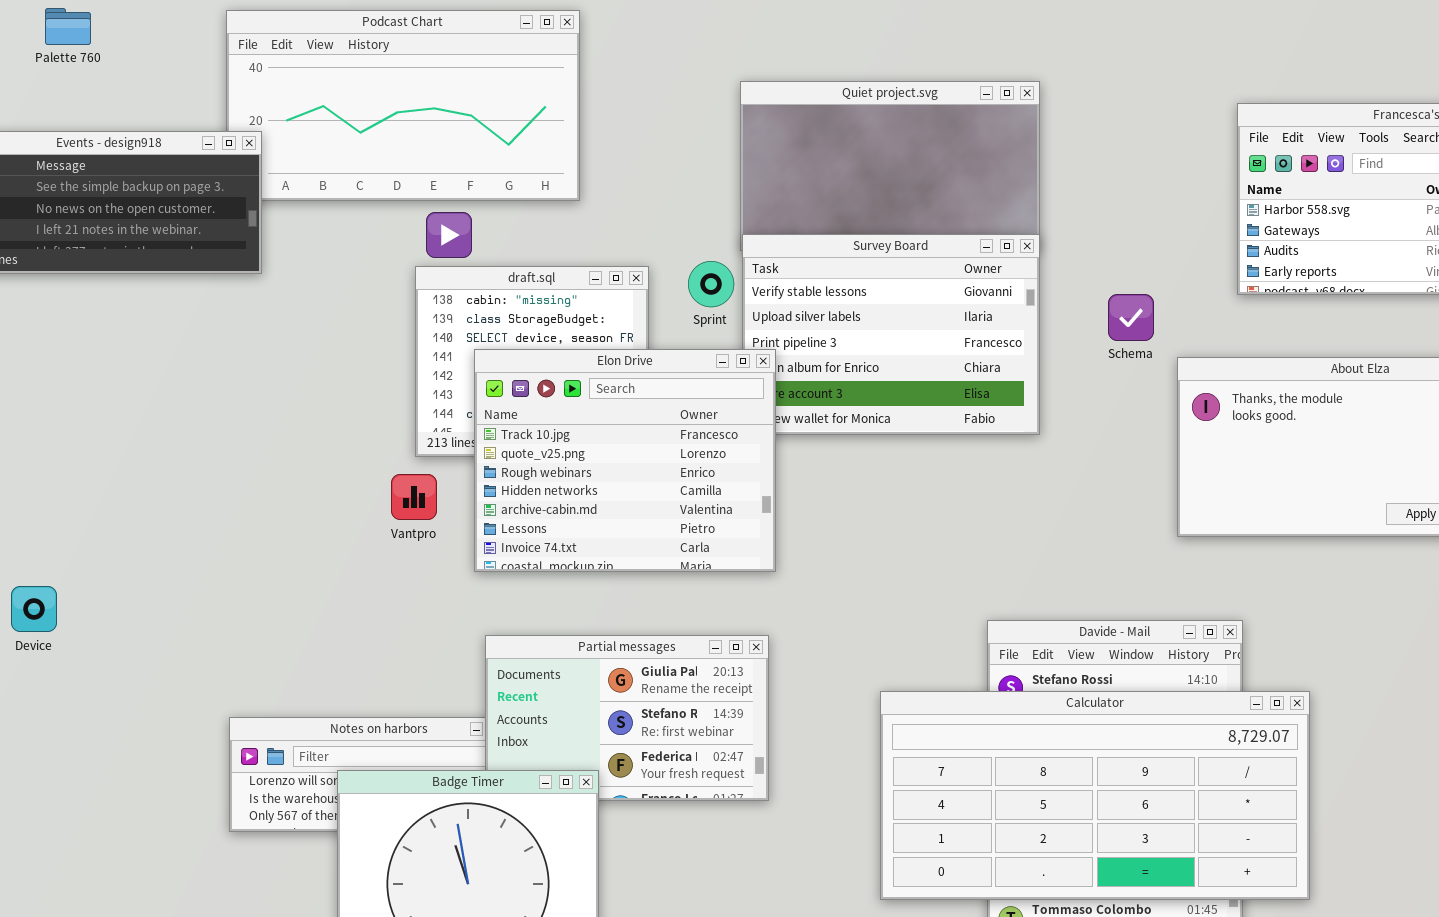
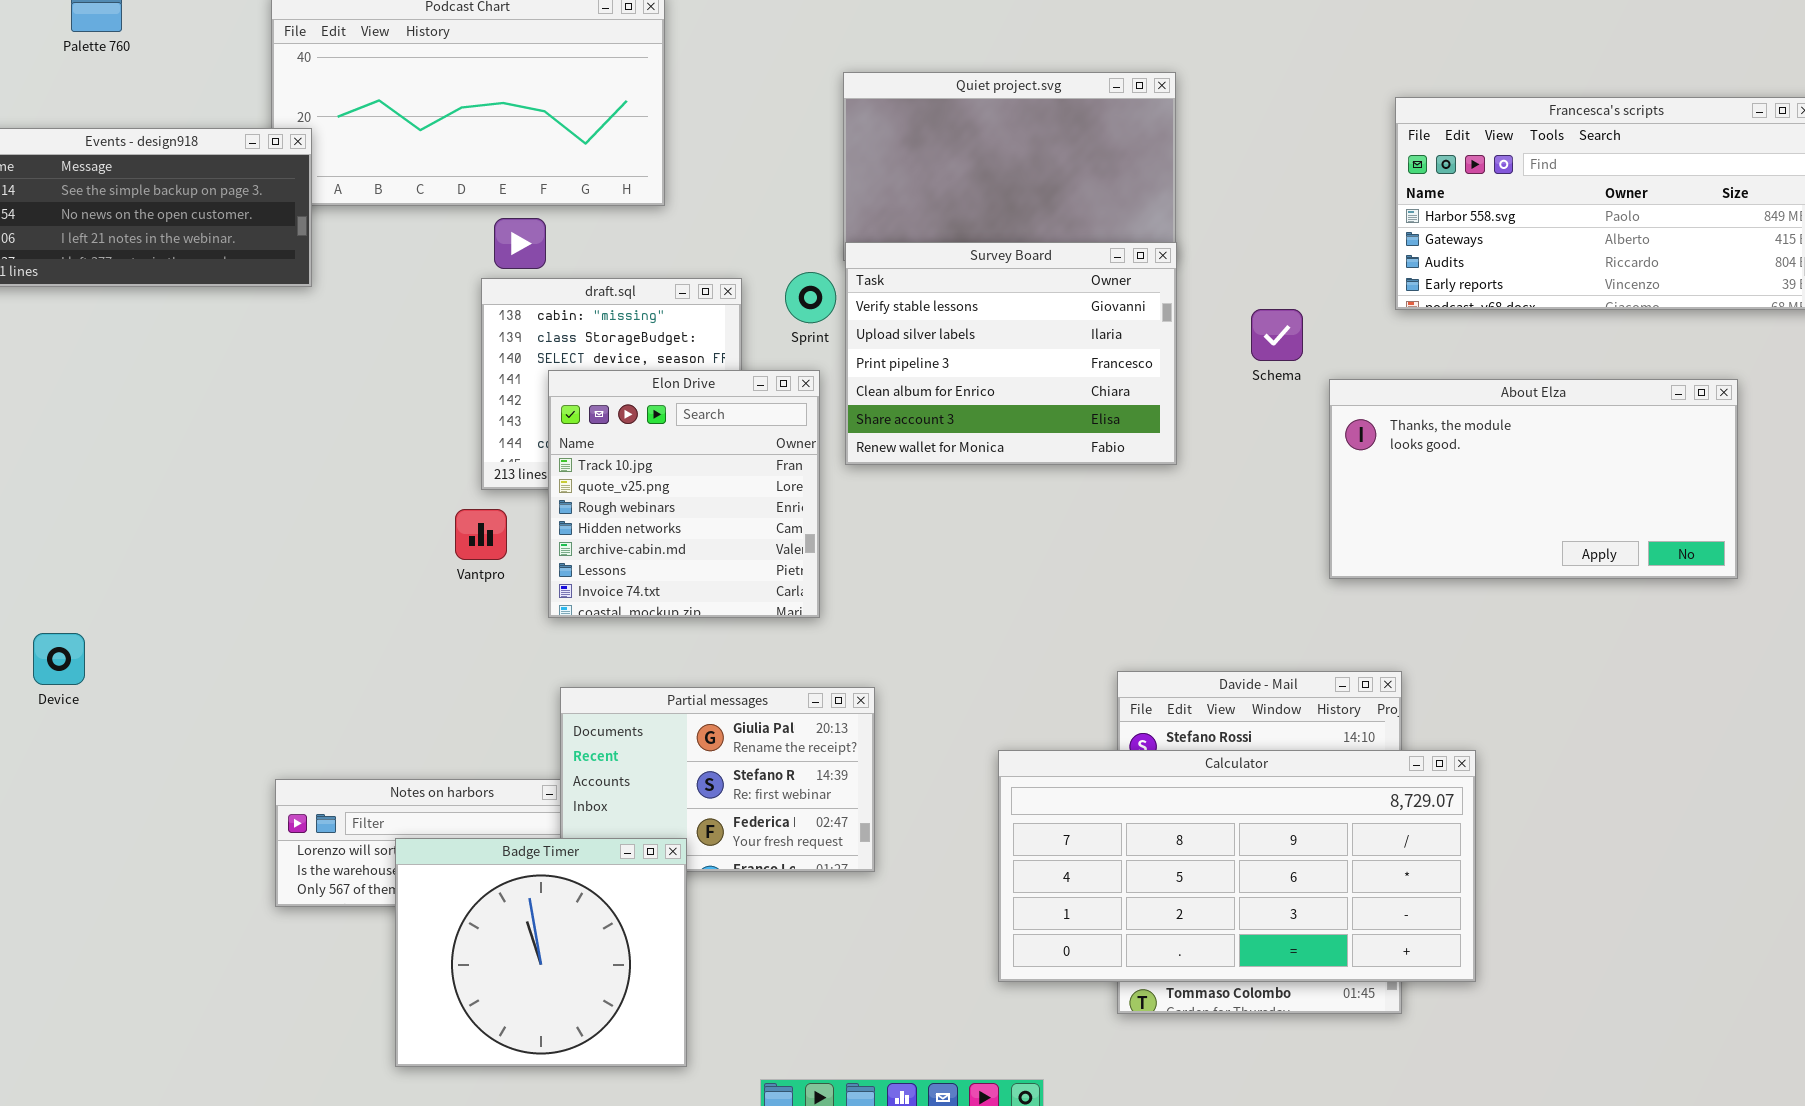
Elon Drive: [474,349,776,572] -> [548,370,820,618], resized

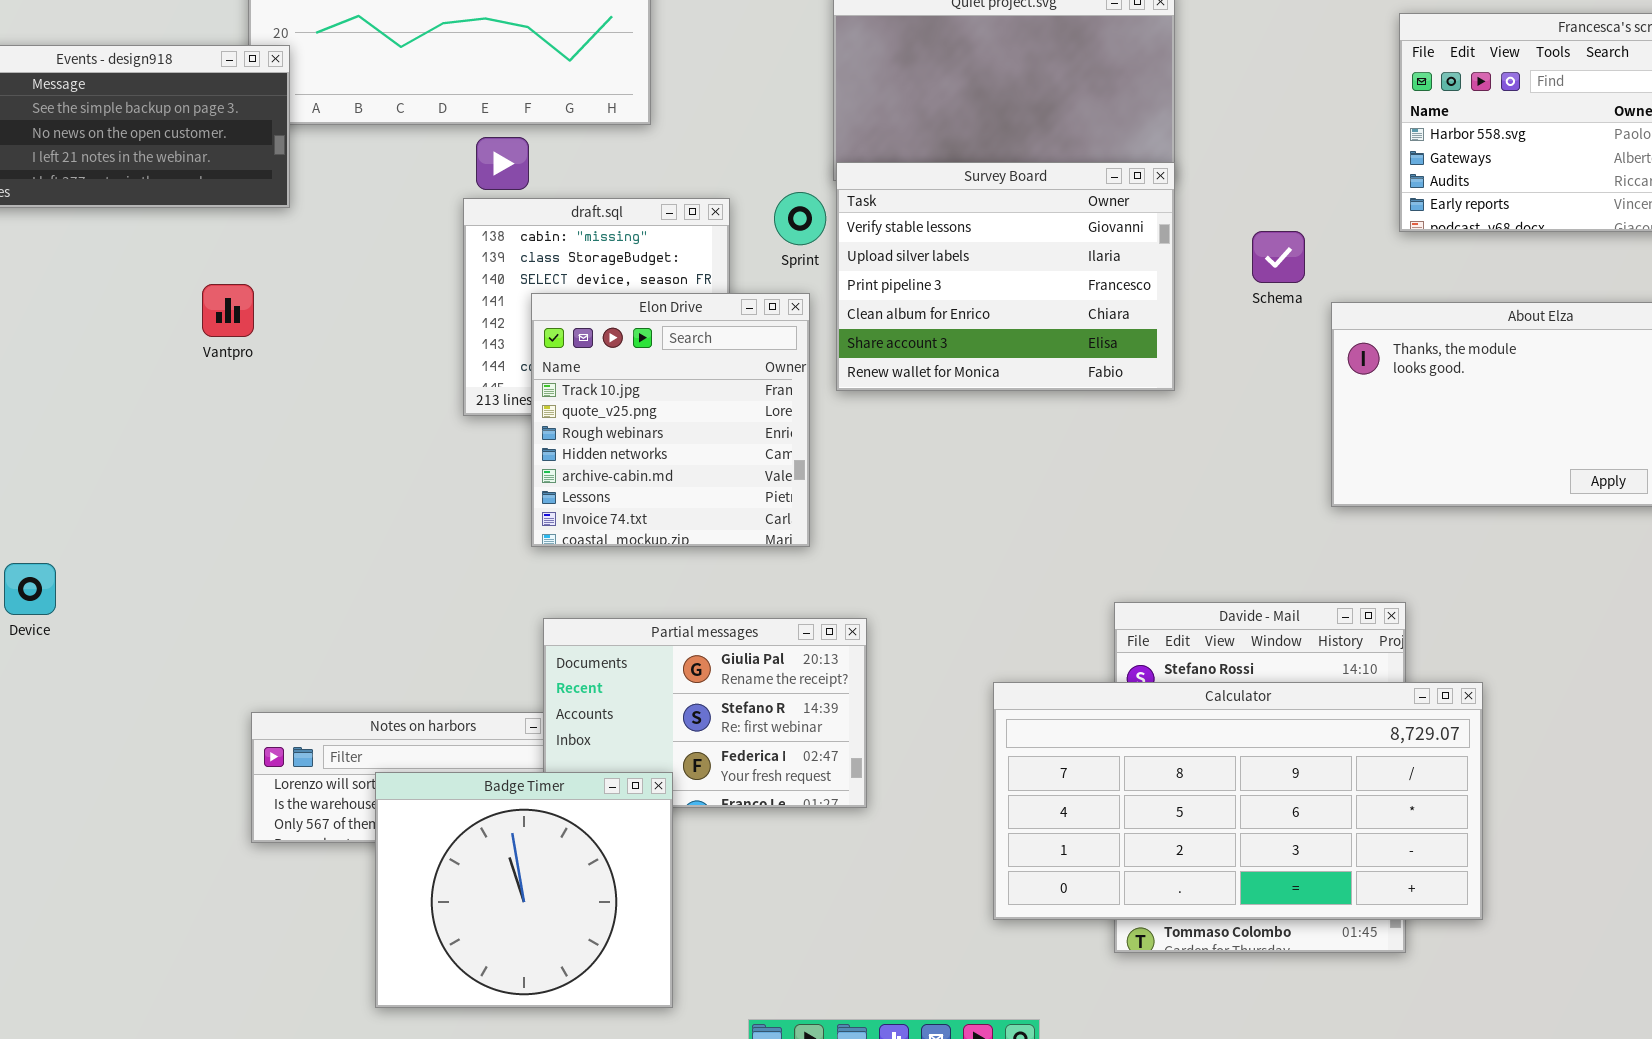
Vantpro: [455,509,507,560] -> [202,284,254,337], moved

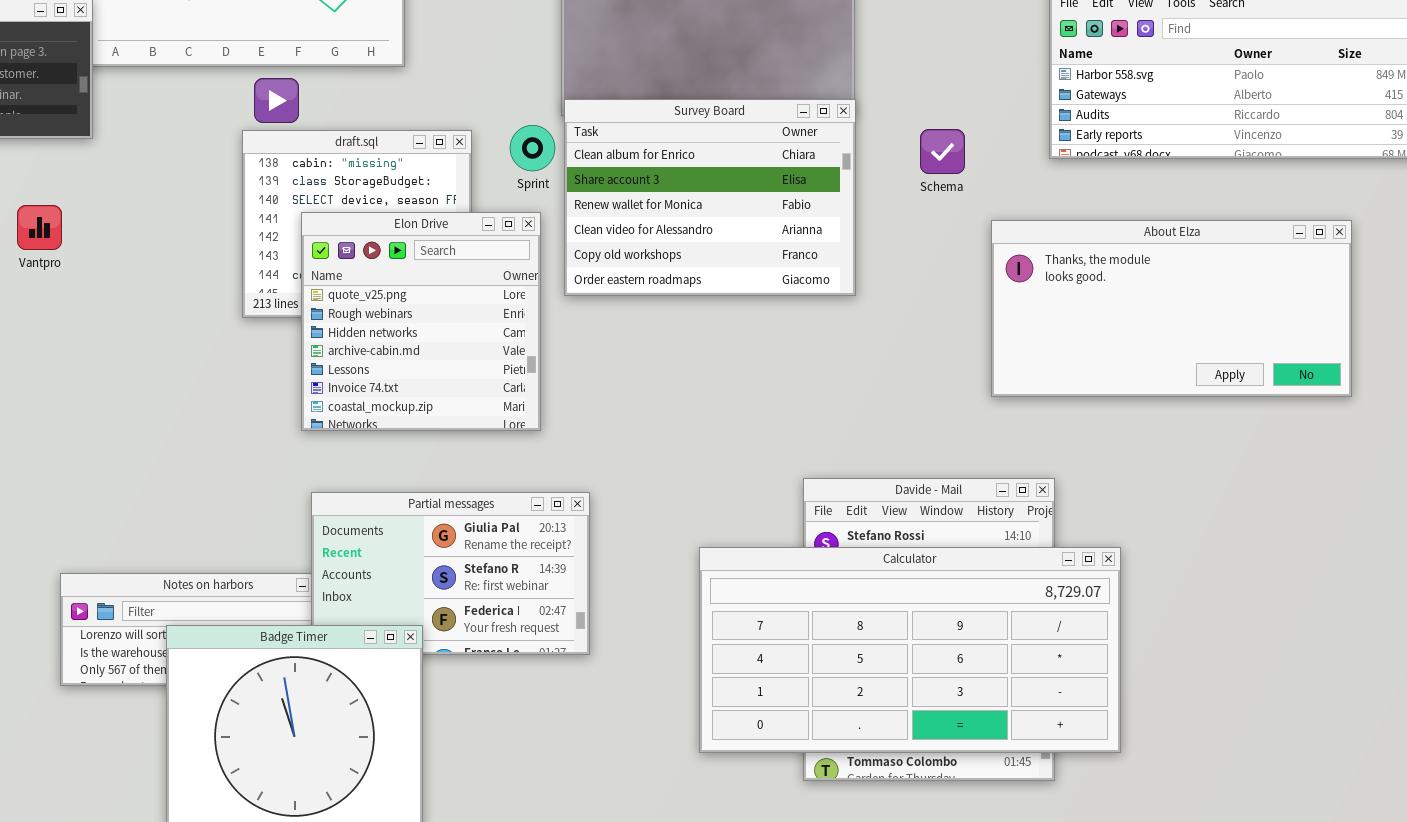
Survey Board: [836,162,1175,391] -> [564,99,856,296], scrolled down 3 rows
Schema: [1252,231,1305,283] -> [920,129,965,174], moved
Elon Drive: [531,293,810,547] -> [301,212,541,431], scrolled down 1 row

